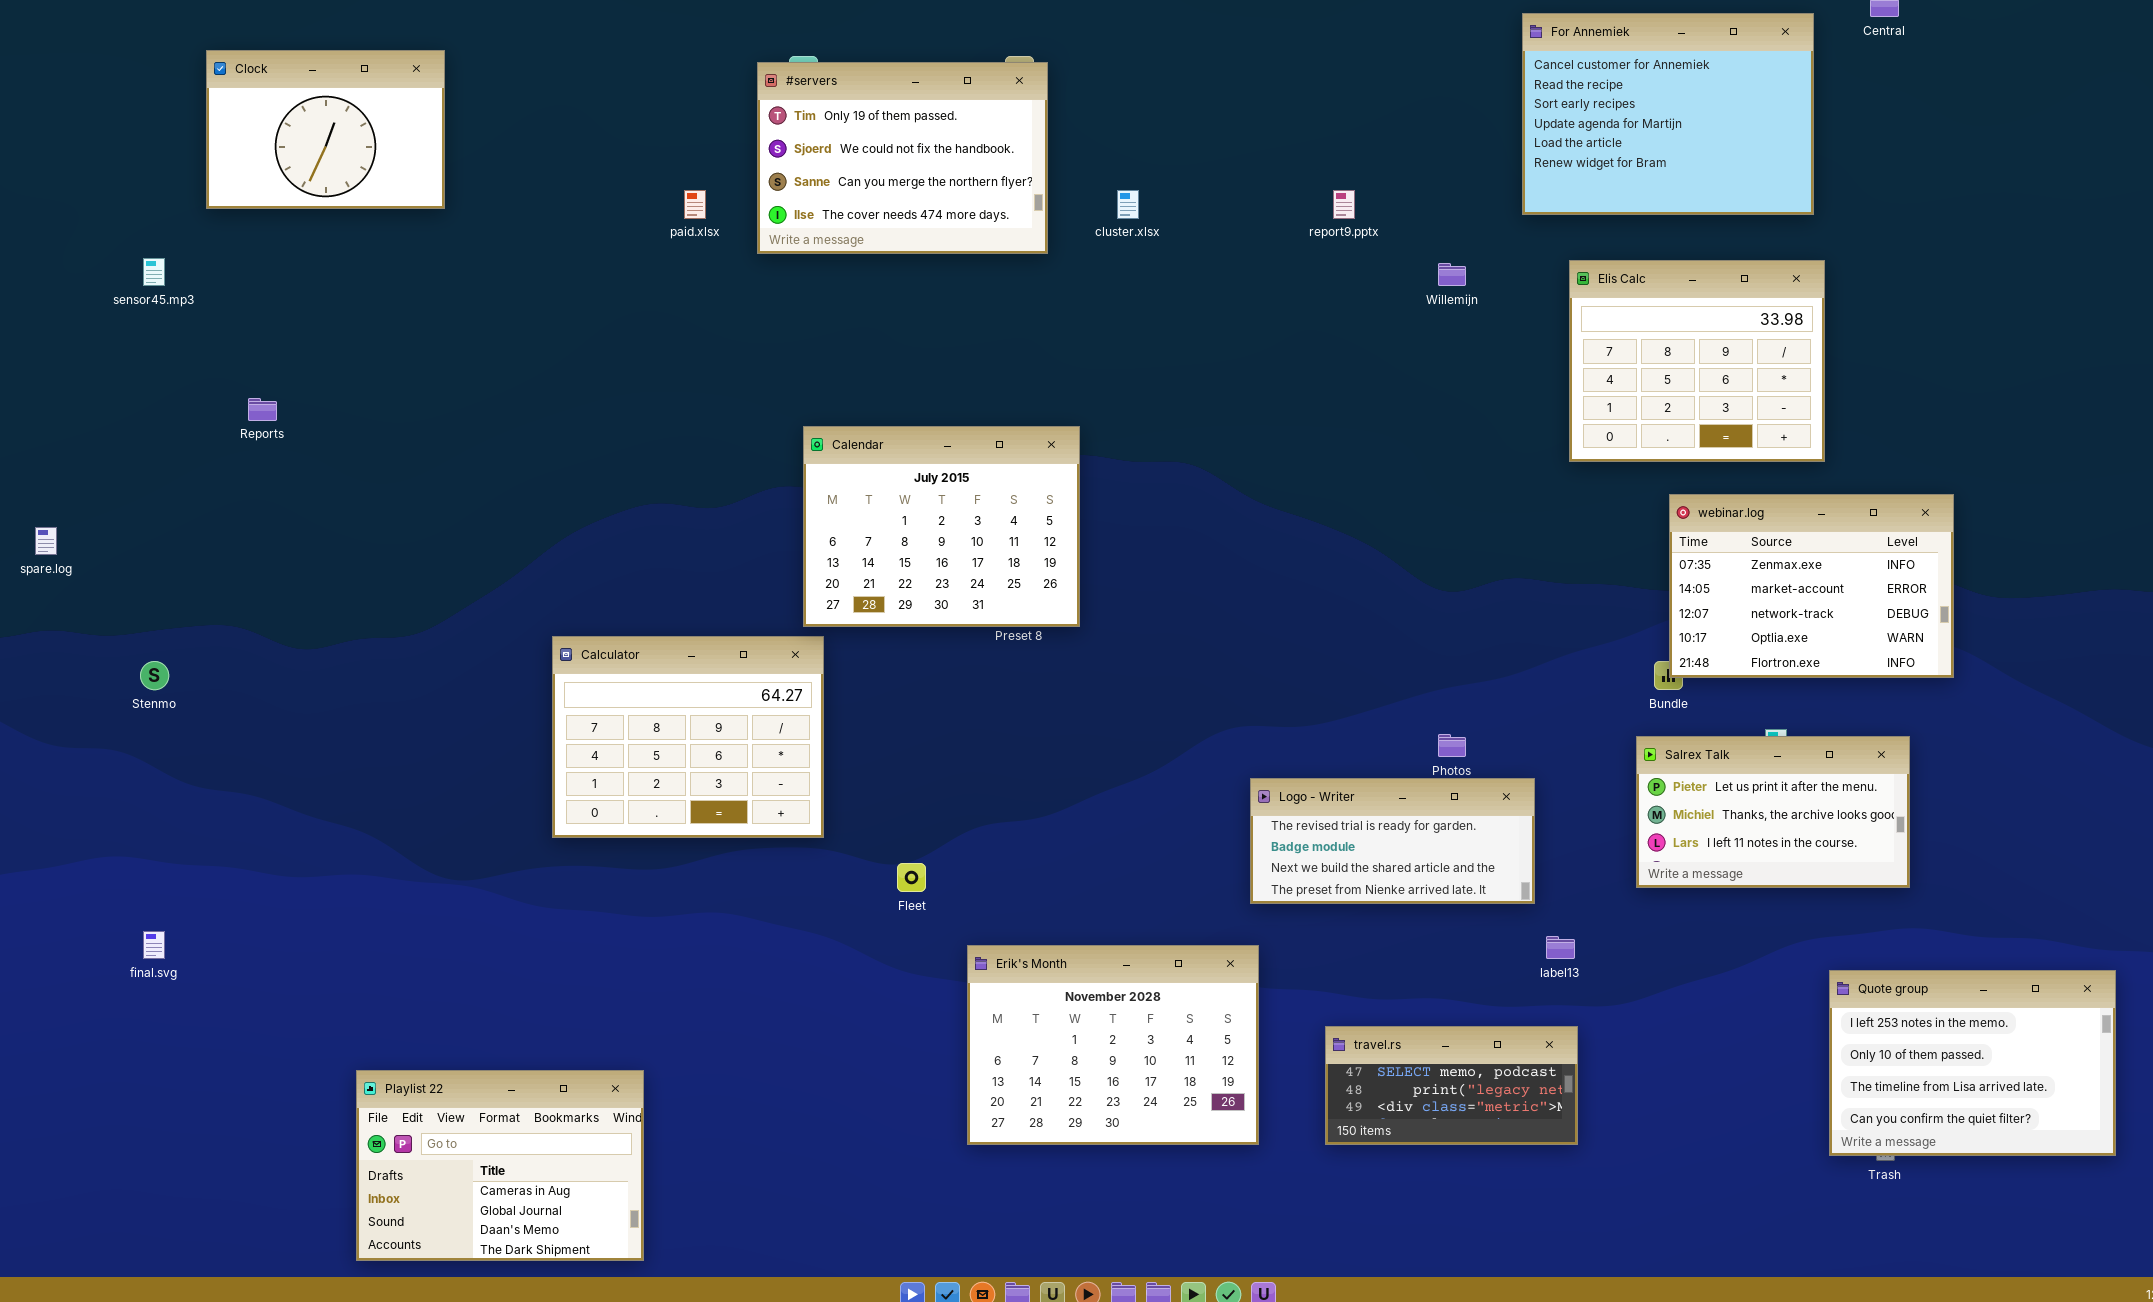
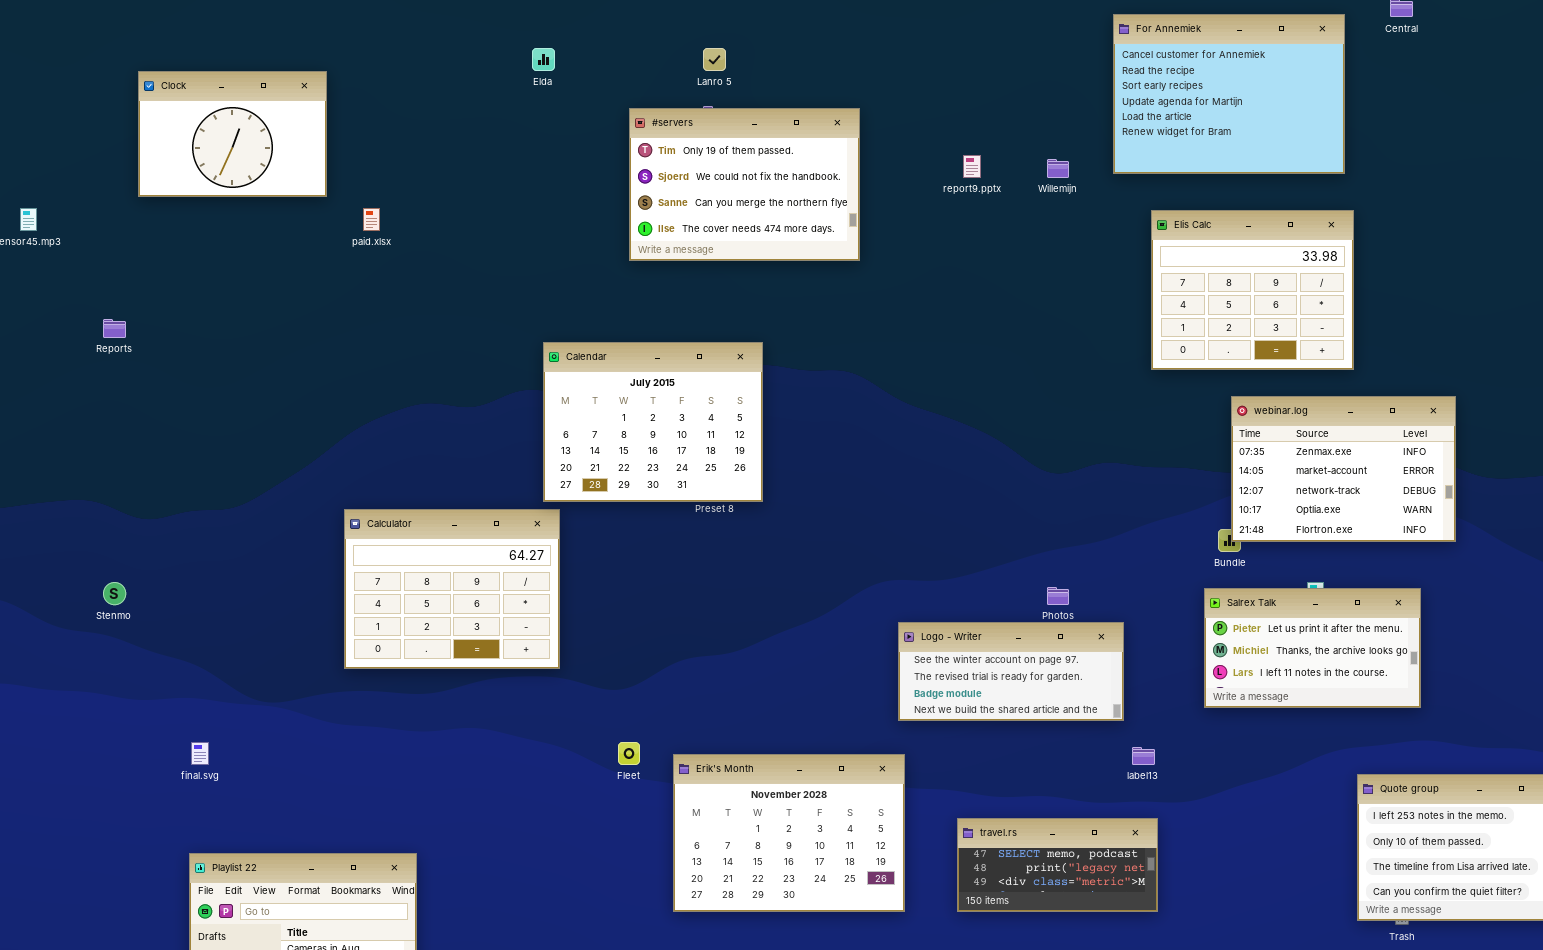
Clock: [206,50,445,209] -> [138,71,327,197], moved
#servers: [757,62,1048,254] -> [629,108,860,261], moved
paid.xlsx: [684,190,706,219] -> [363,208,380,231], moved
Willemijn: [1438,263,1466,286] -> [1047,159,1069,178], moved
Stenmo: [140,661,169,690] -> [103,582,126,605], moved
Logo - Writer: [1250,778,1535,904] -> [898,622,1124,721], scrolled up 1 row
Fleet: [897,863,926,892] -> [618,742,640,765], moved
final.svg: [143,931,165,959] -> [191,742,209,765], moved

